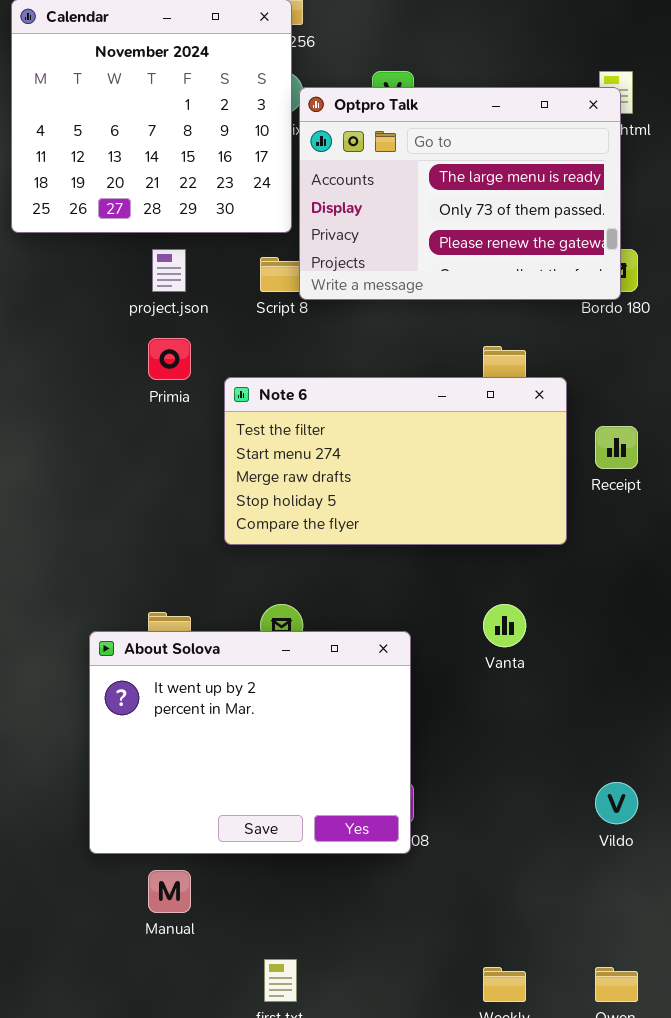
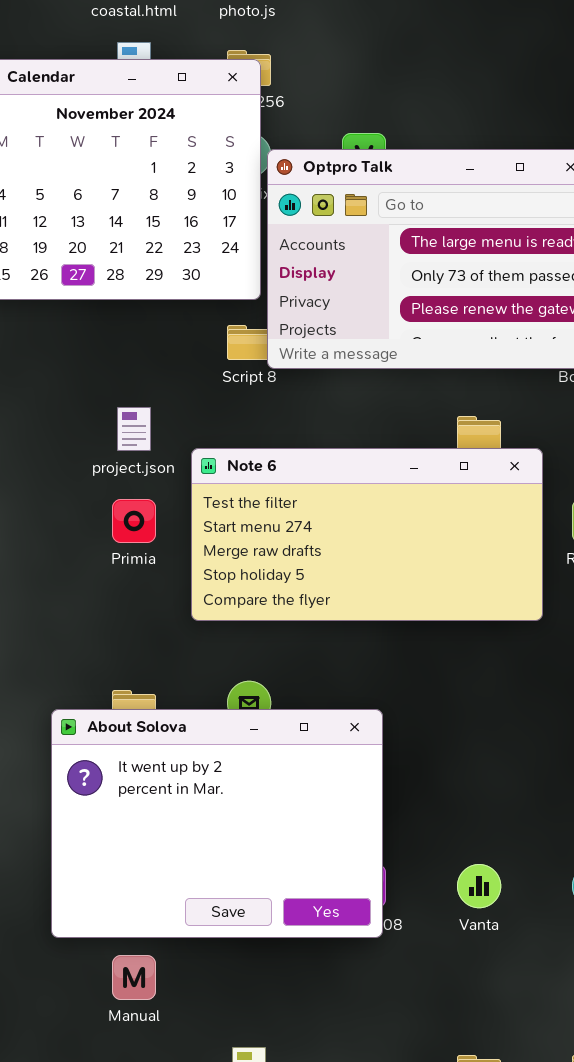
project.json: [152,249,186,292] -> [117,407,151,451], moved
Primia: [148,338,191,380] -> [112,499,156,543], moved
Vanta: [483,604,526,647] -> [457,864,501,908], moved

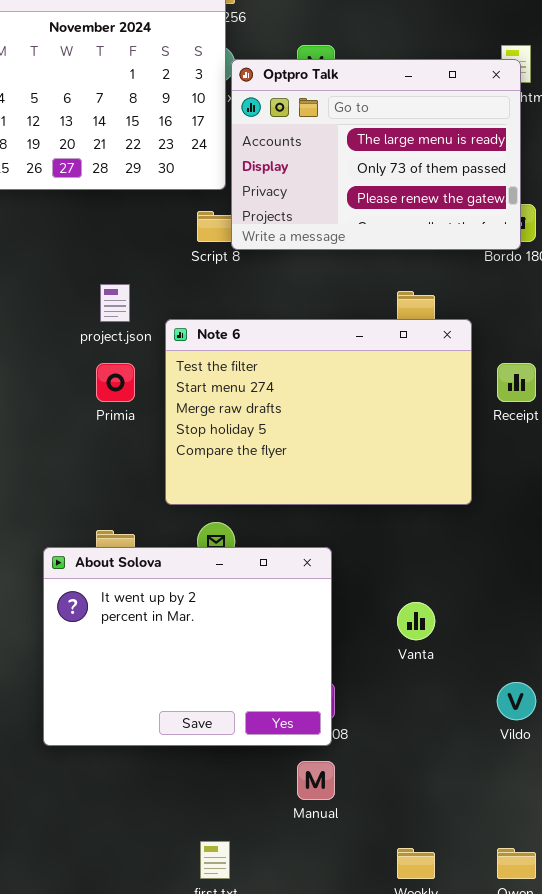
Note 6: [191,448,543,621] -> [165,319,472,505], resized
Vanta: [457,864,501,908] -> [397,602,435,640], moved
Manual: [112,955,156,1000] -> [297,761,335,800], moved

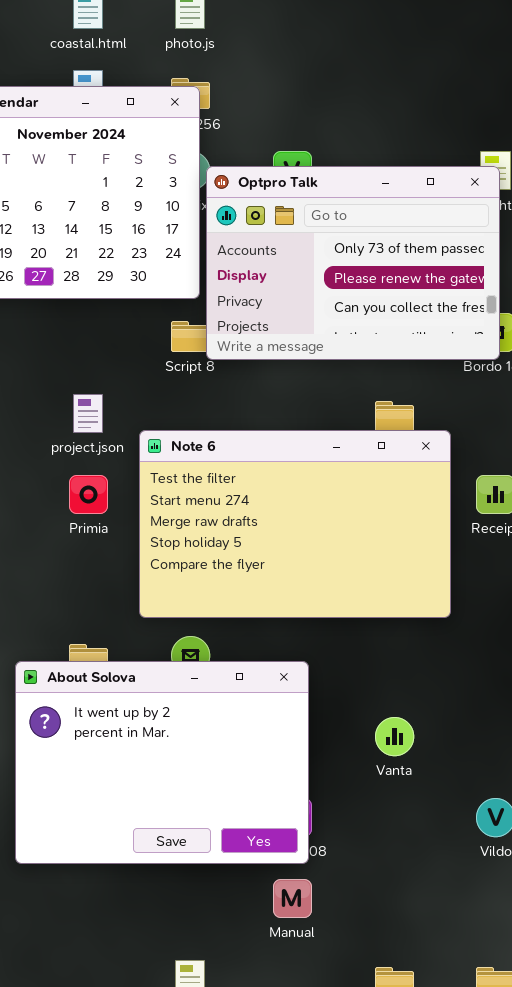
Optpro Talk: [231,59,521,250] -> [206,166,500,360], scrolled down 1 row

